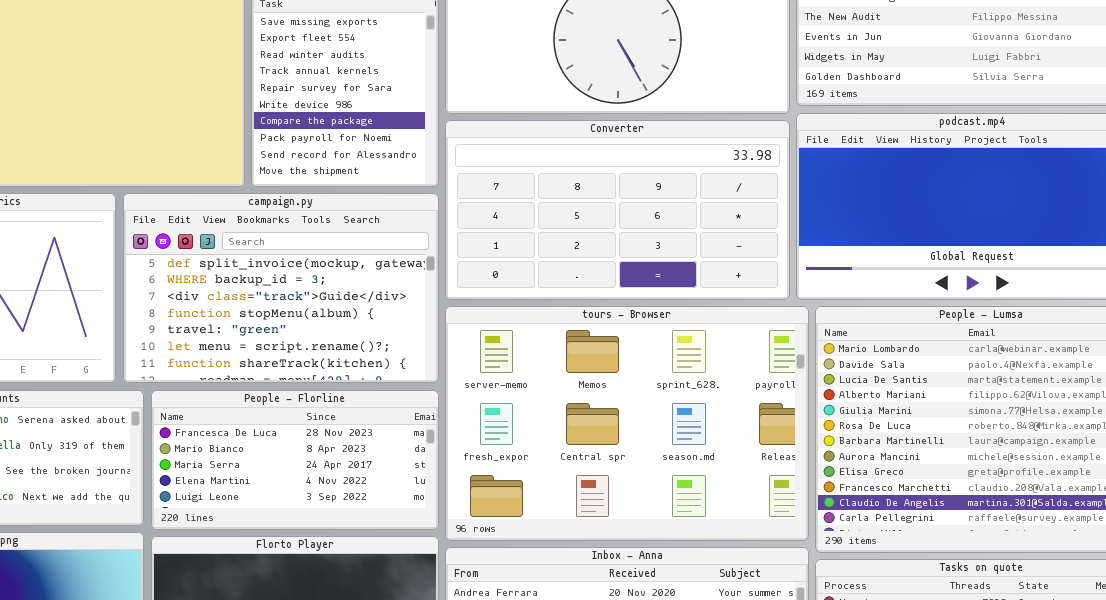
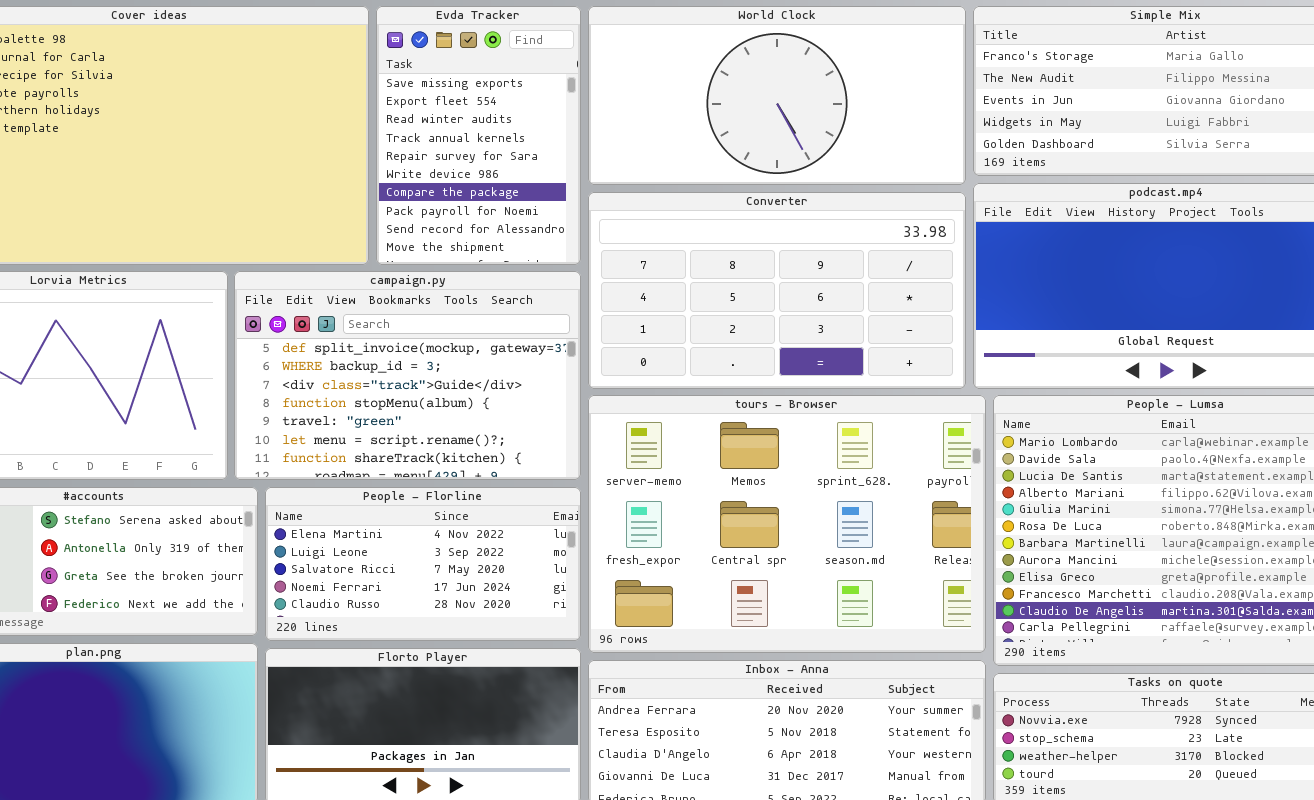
People - Florline: [151,390,439,530] -> [265,487,581,641], scrolled down 3 rows

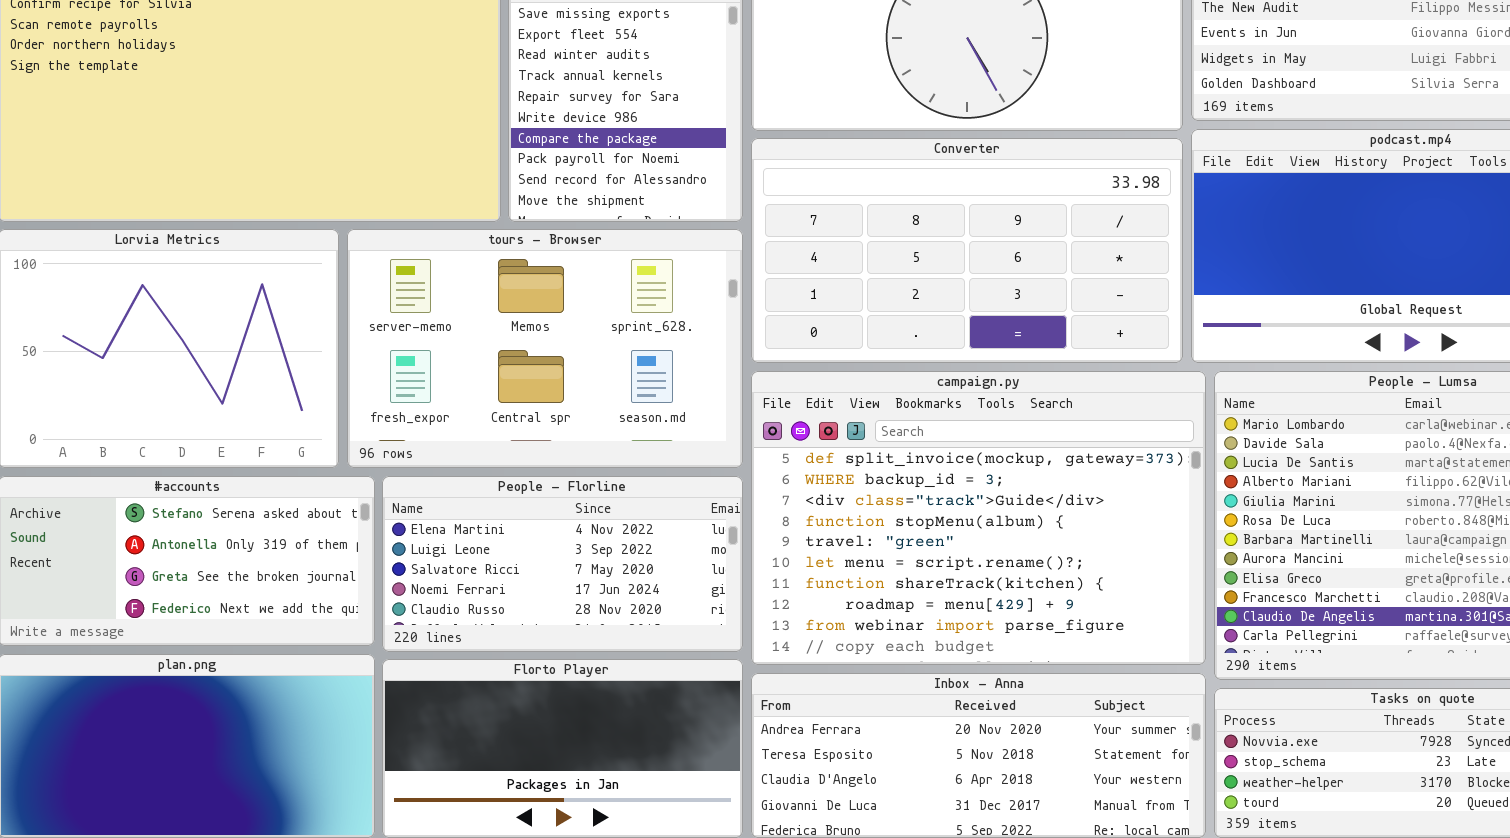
campaign.py: [234,271,581,480] -> [751,371,1206,665], moved, resized
tours - Browser: [588,395,986,653] -> [347,229,743,468], moved, resized

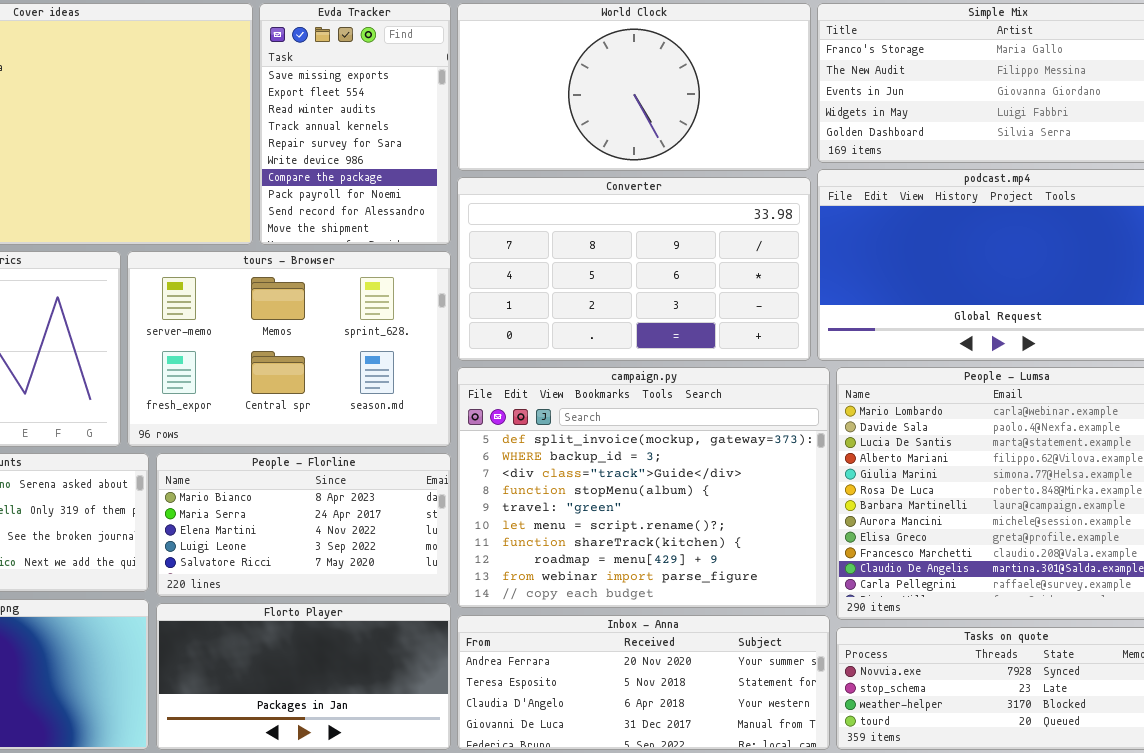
People - Florline: [382,476,743,652] -> [156,453,451,597], scrolled up 2 rows

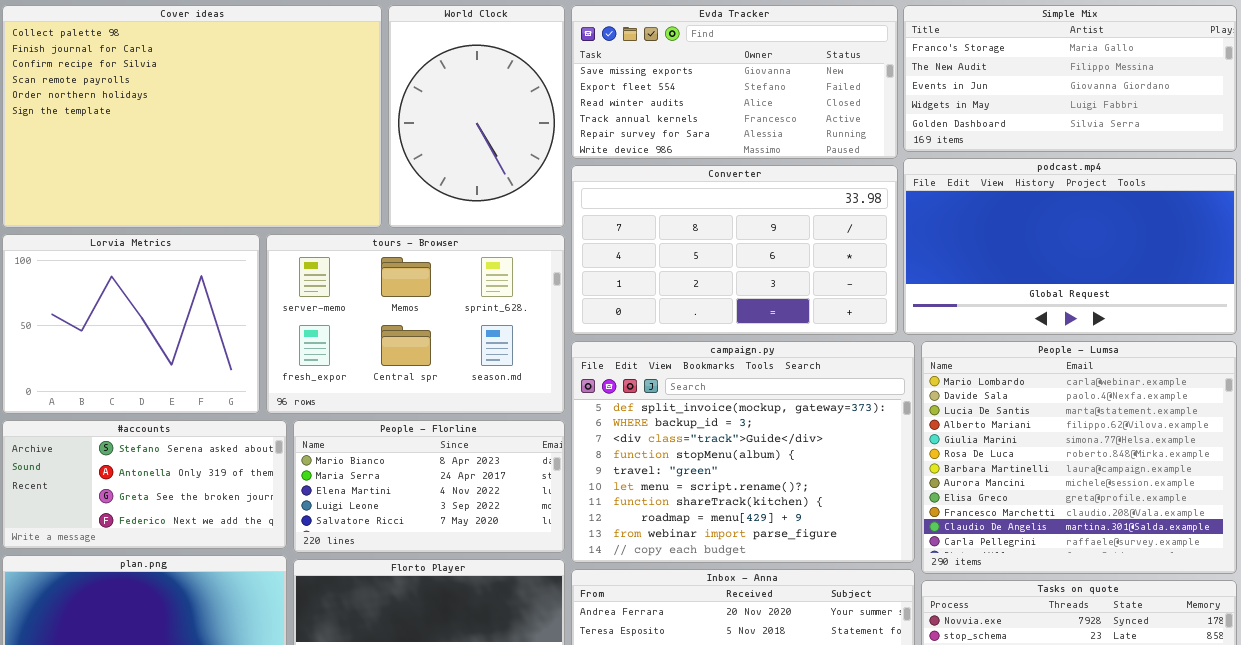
Evda Tracker: [259,3,451,245] -> [571,5,898,159], moved, resized
World Clock: [457,3,811,171] -> [388,5,565,228], moved, resized

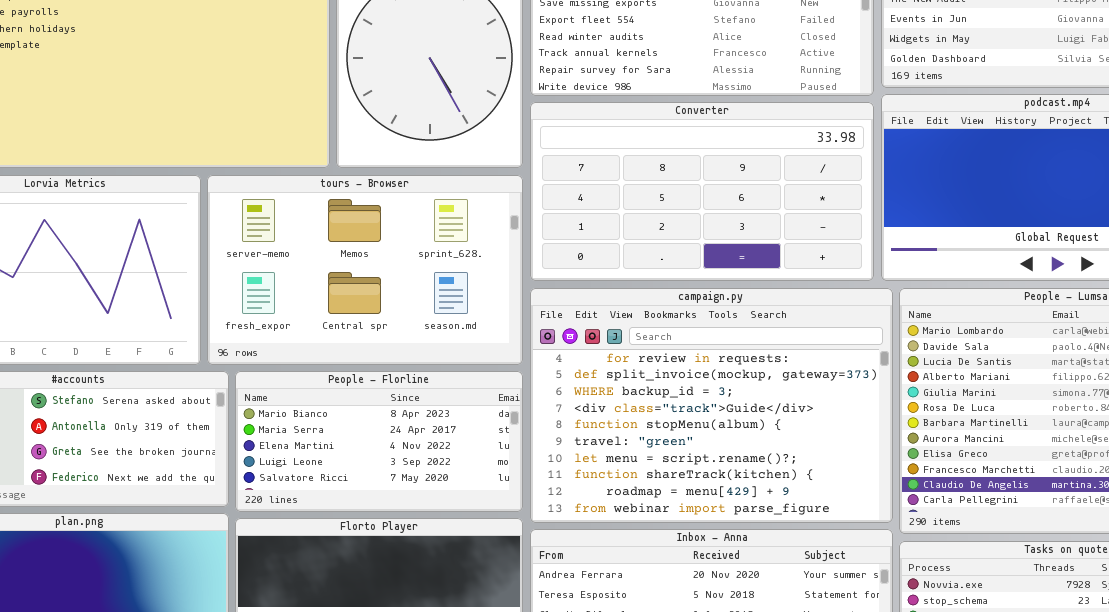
campaign.py: [571,341,915,563] -> [530,288,893,523], scrolled up 1 row

